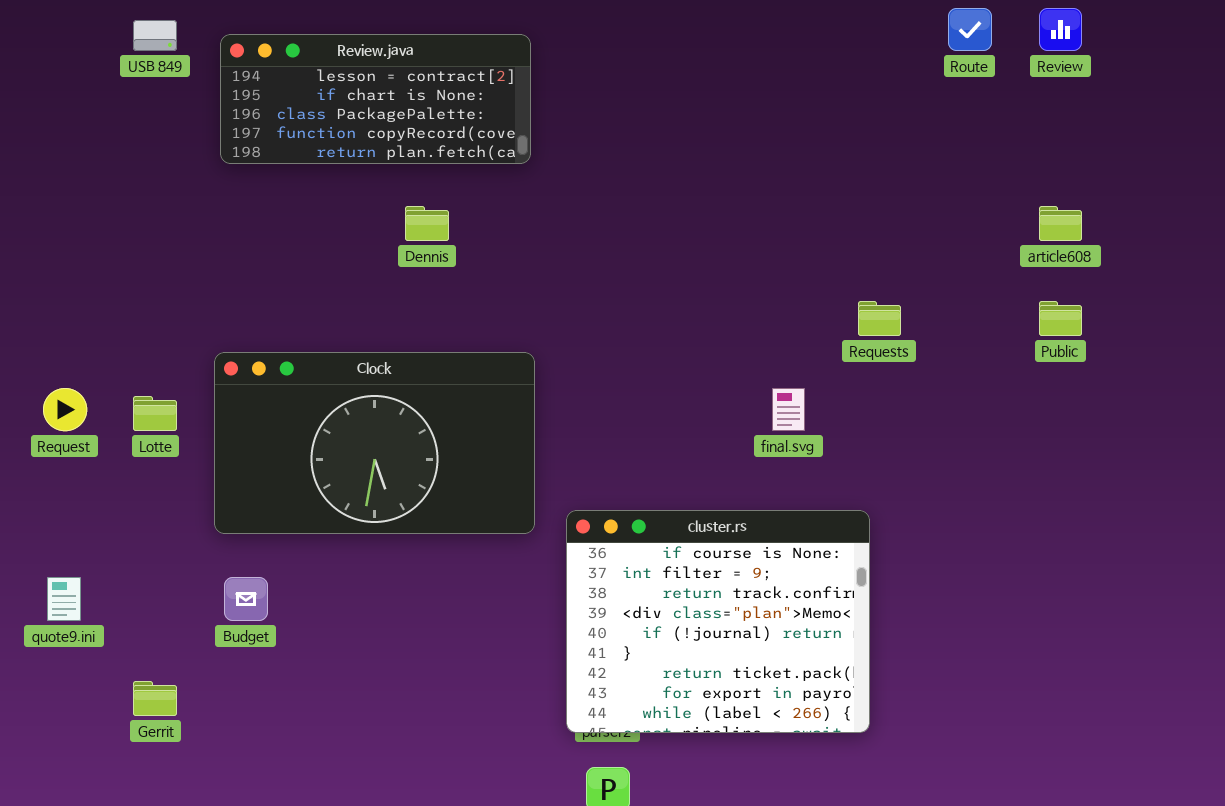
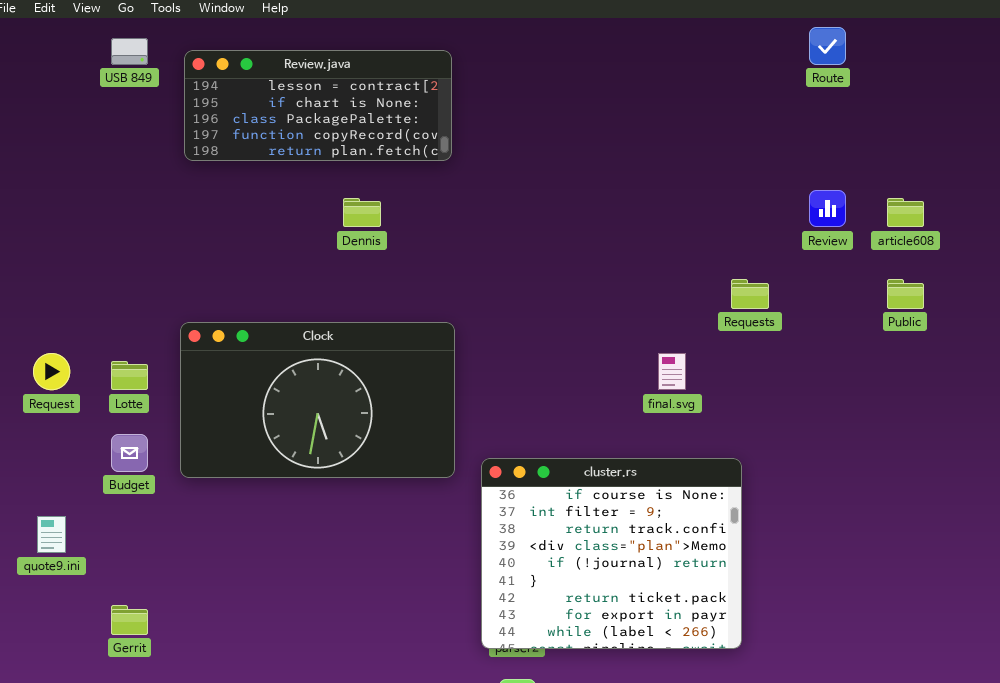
Review: [1039,8,1082,51] -> [809,190,846,227], moved
Budget: [224,577,268,621] -> [111,434,148,472], moved

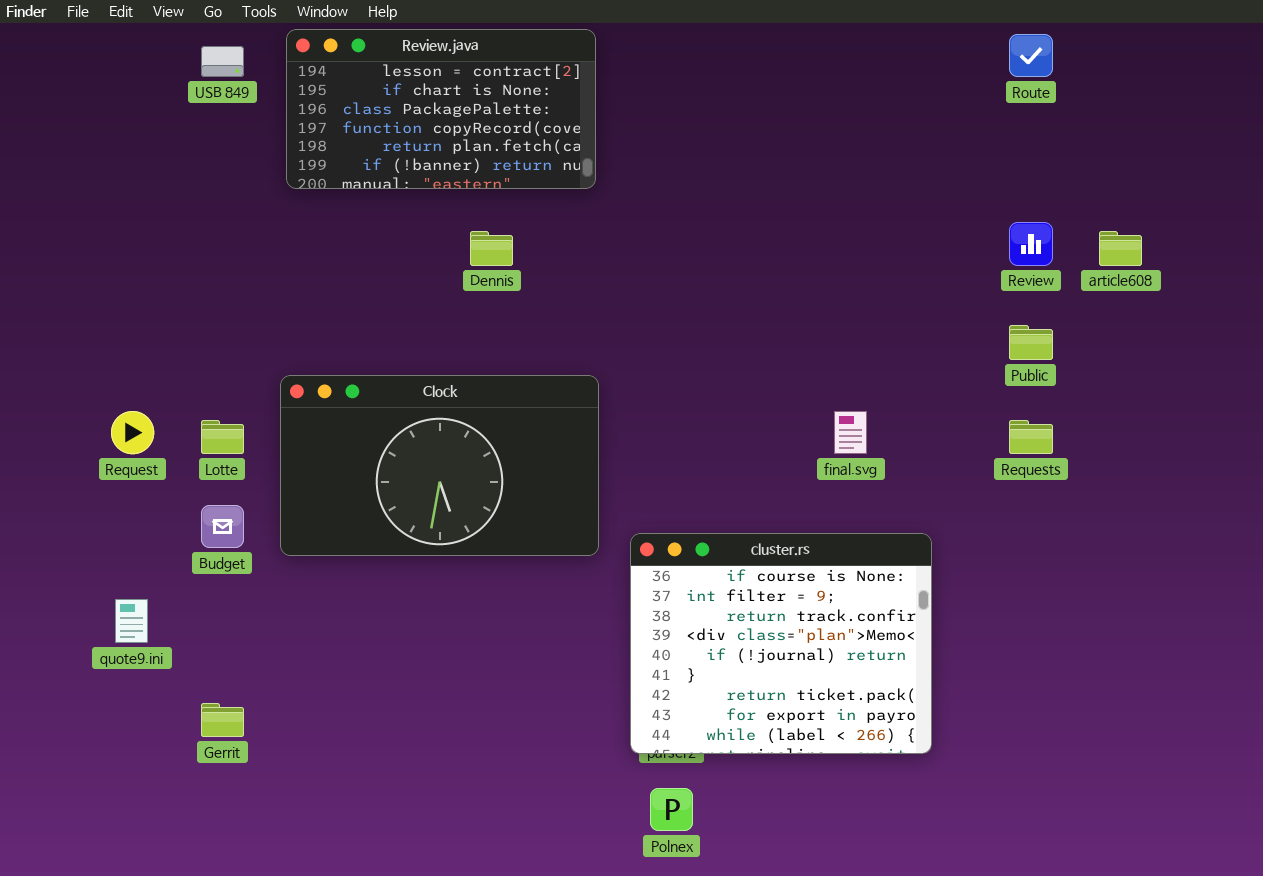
Review.java: [184,50,452,161] -> [286,29,596,189], resized
Requests: [731,279,769,309] -> [1009,420,1053,454], moved
Public: [887,279,924,309] -> [1009,325,1053,360], moved

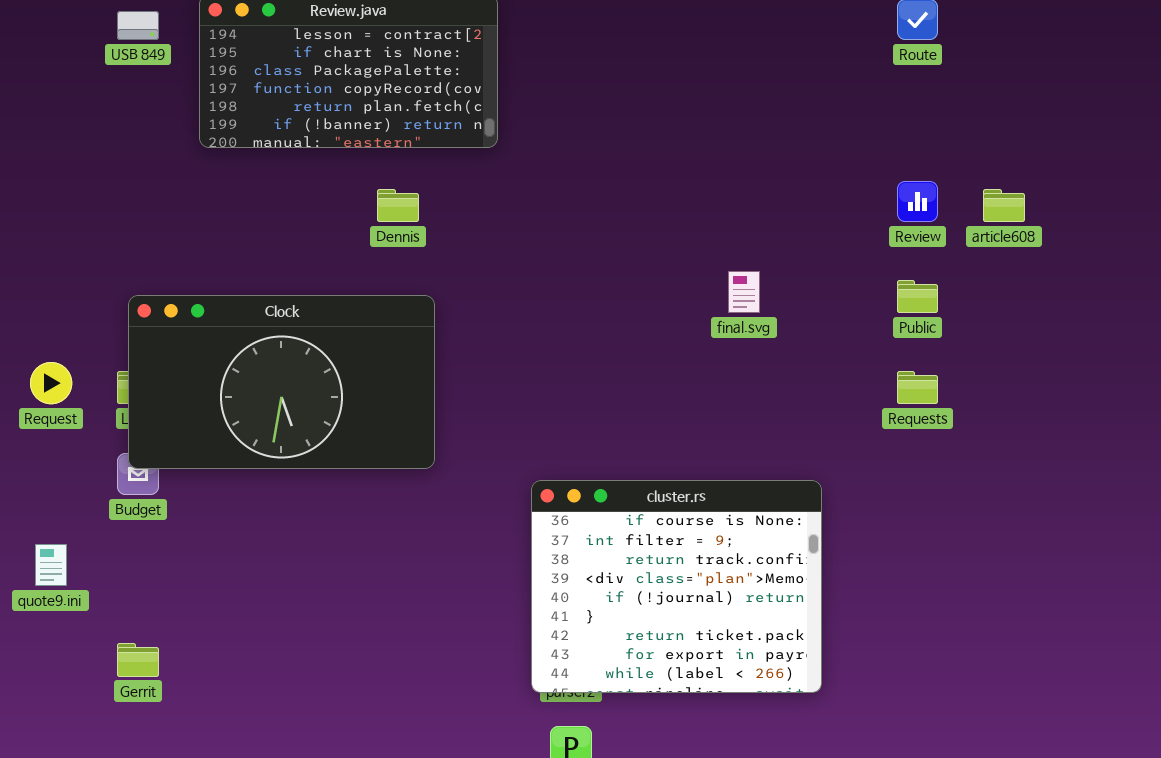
Clock: [280,375,599,556] -> [128,295,435,469], moved
final.svg: [834,411,867,454] -> [728,271,760,313], moved

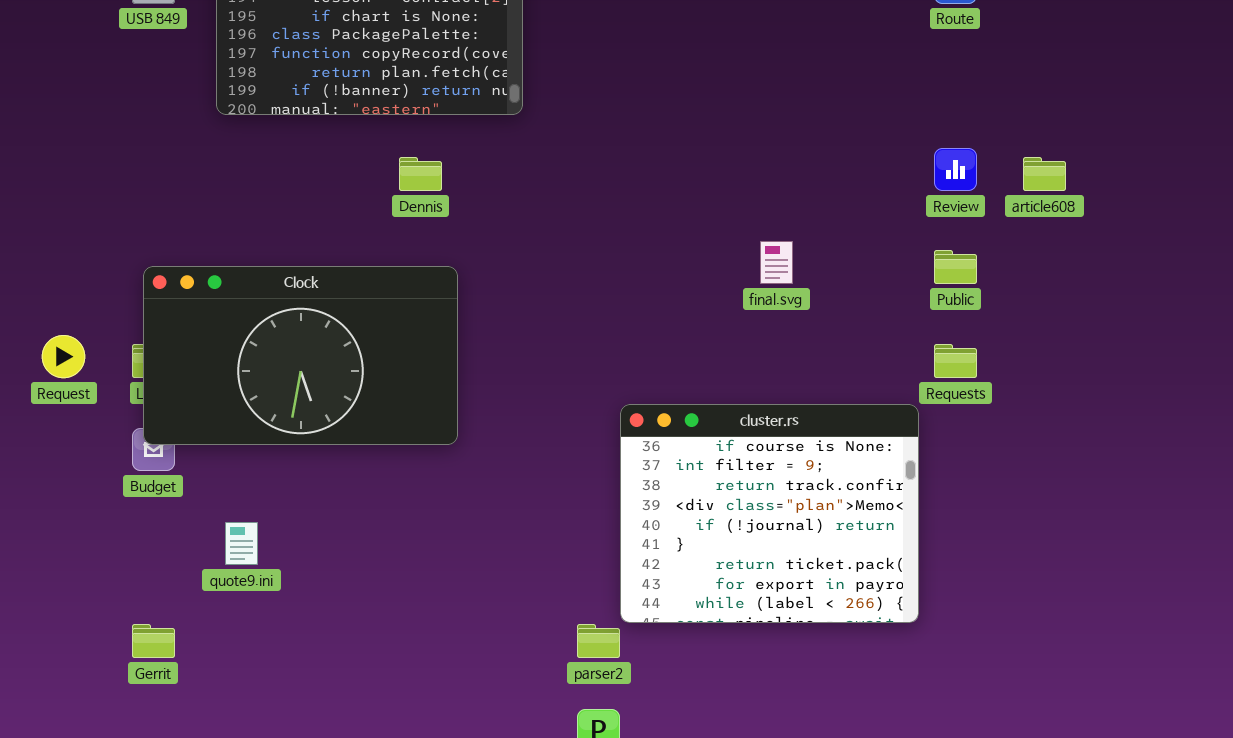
cluster.rs: [531,480,822,693] -> [620,404,919,623], moved
quote9.ini: [35,544,67,586] -> [225,522,258,565], moved

